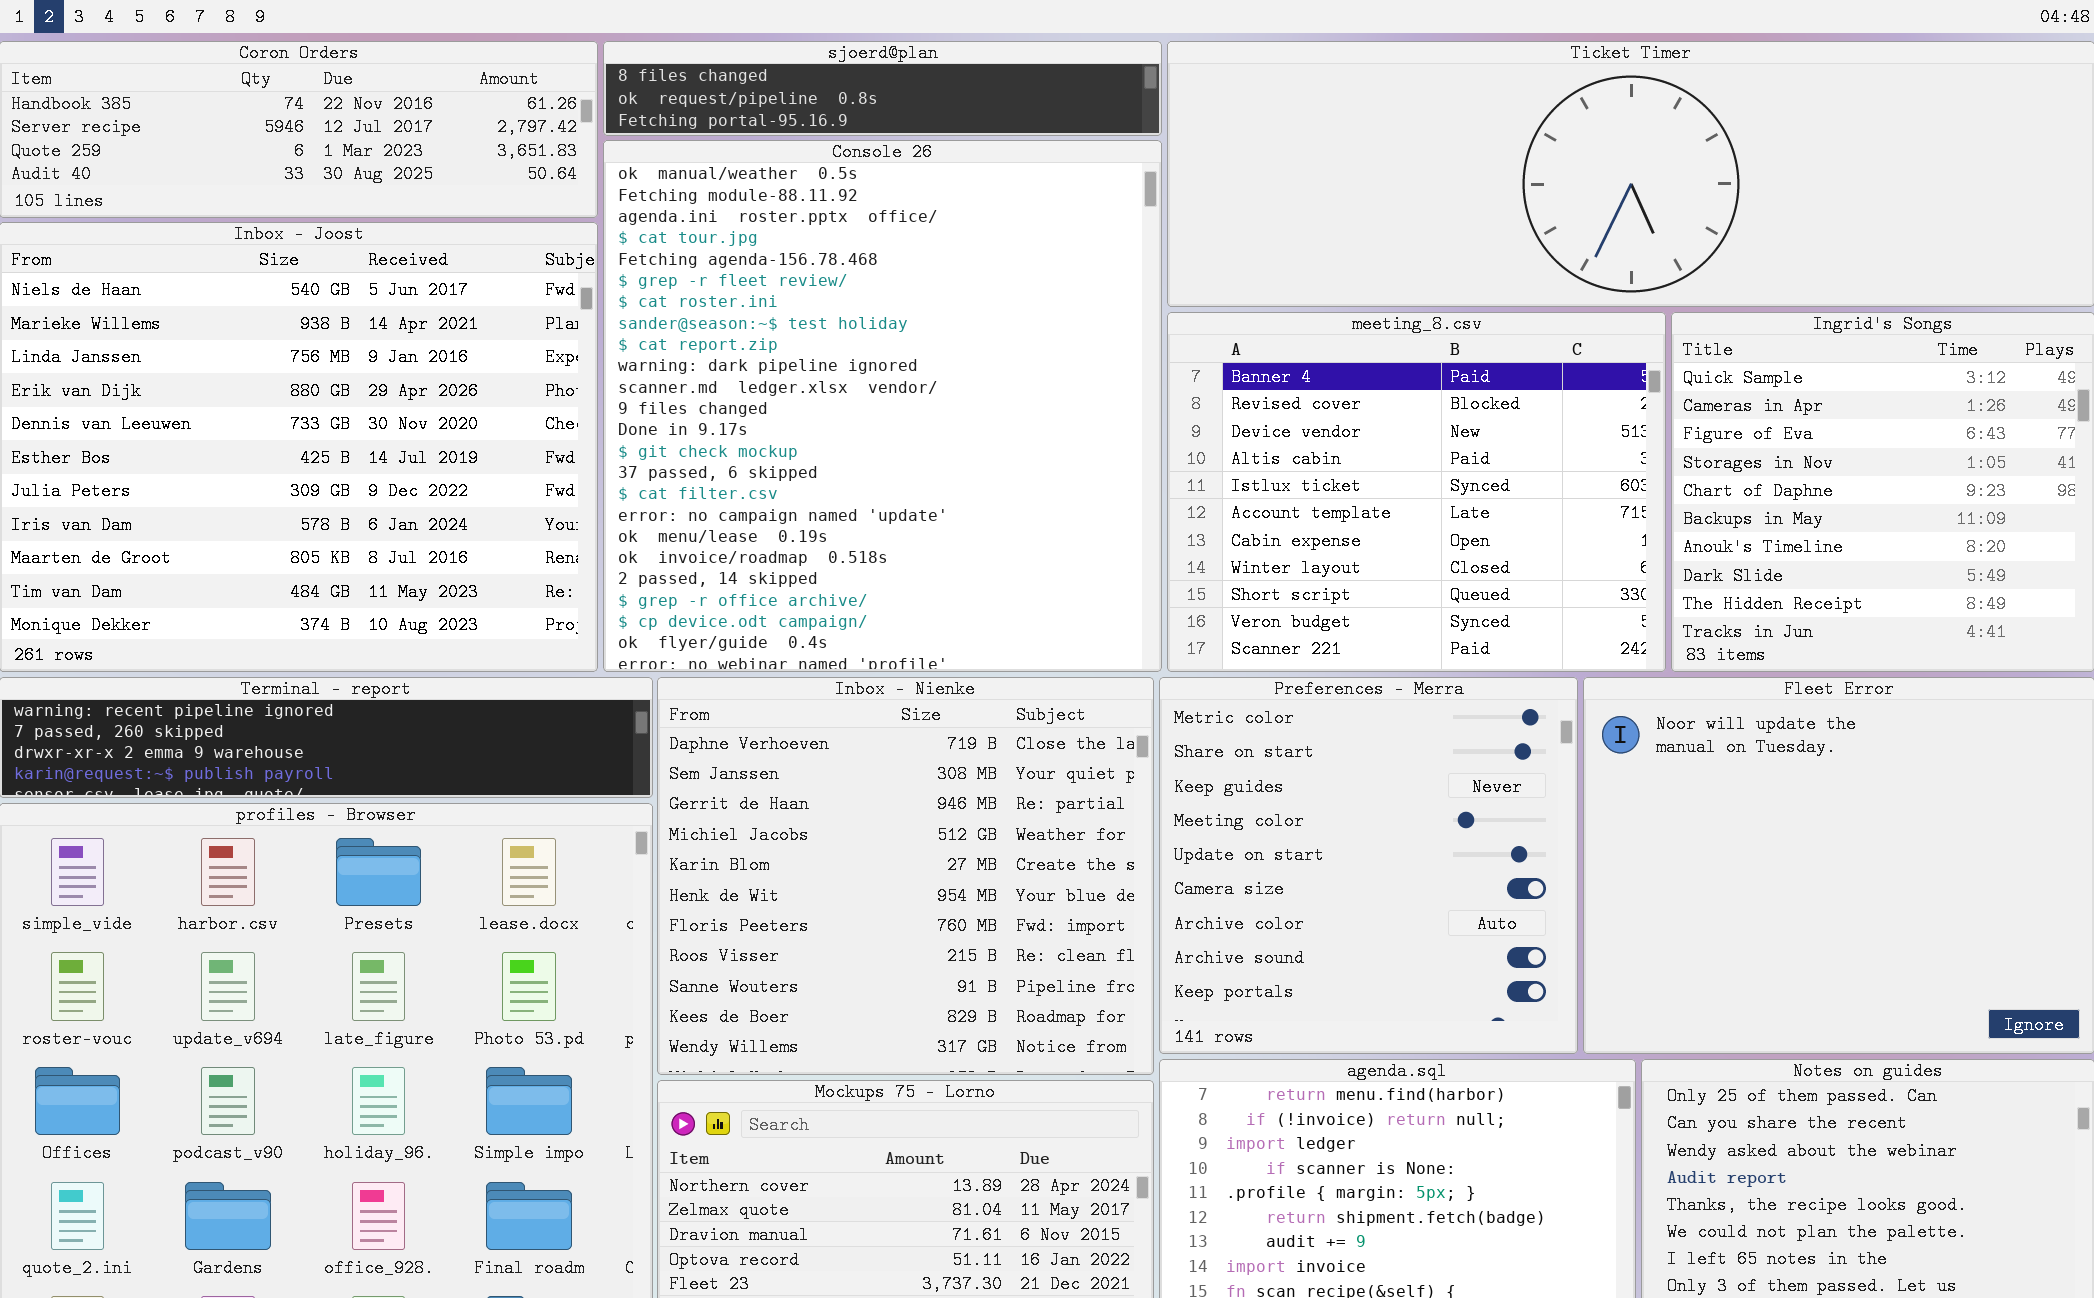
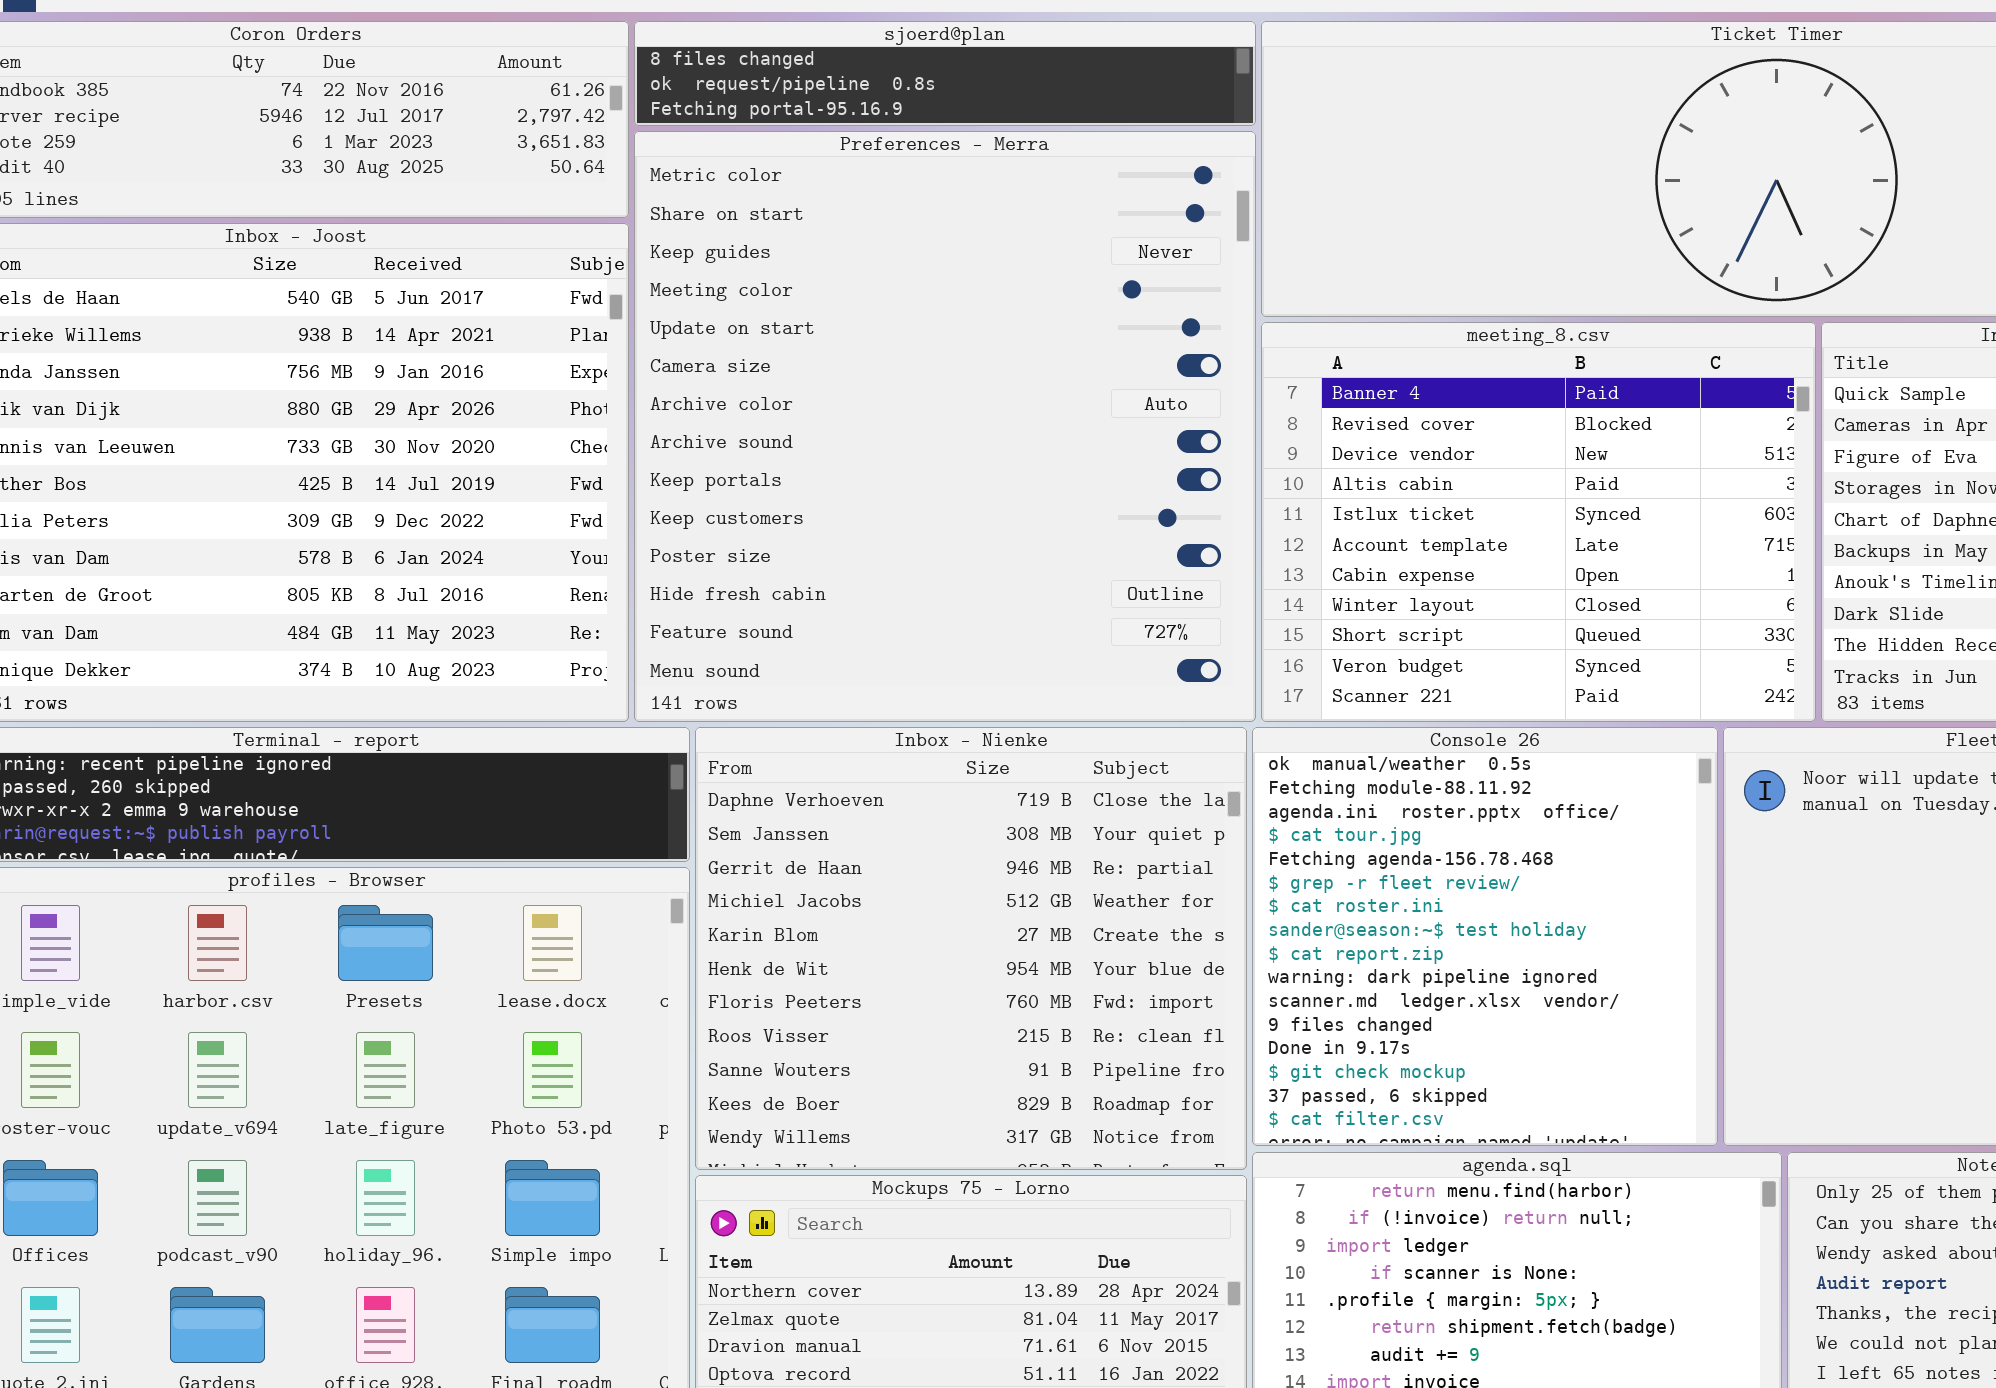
Console 26: [603,140,1162,672] -> [1252,727,1718,1146], moved, resized
Preferences - Merra: [1159,677,1578,1054] -> [634,131,1256,722], moved, resized

